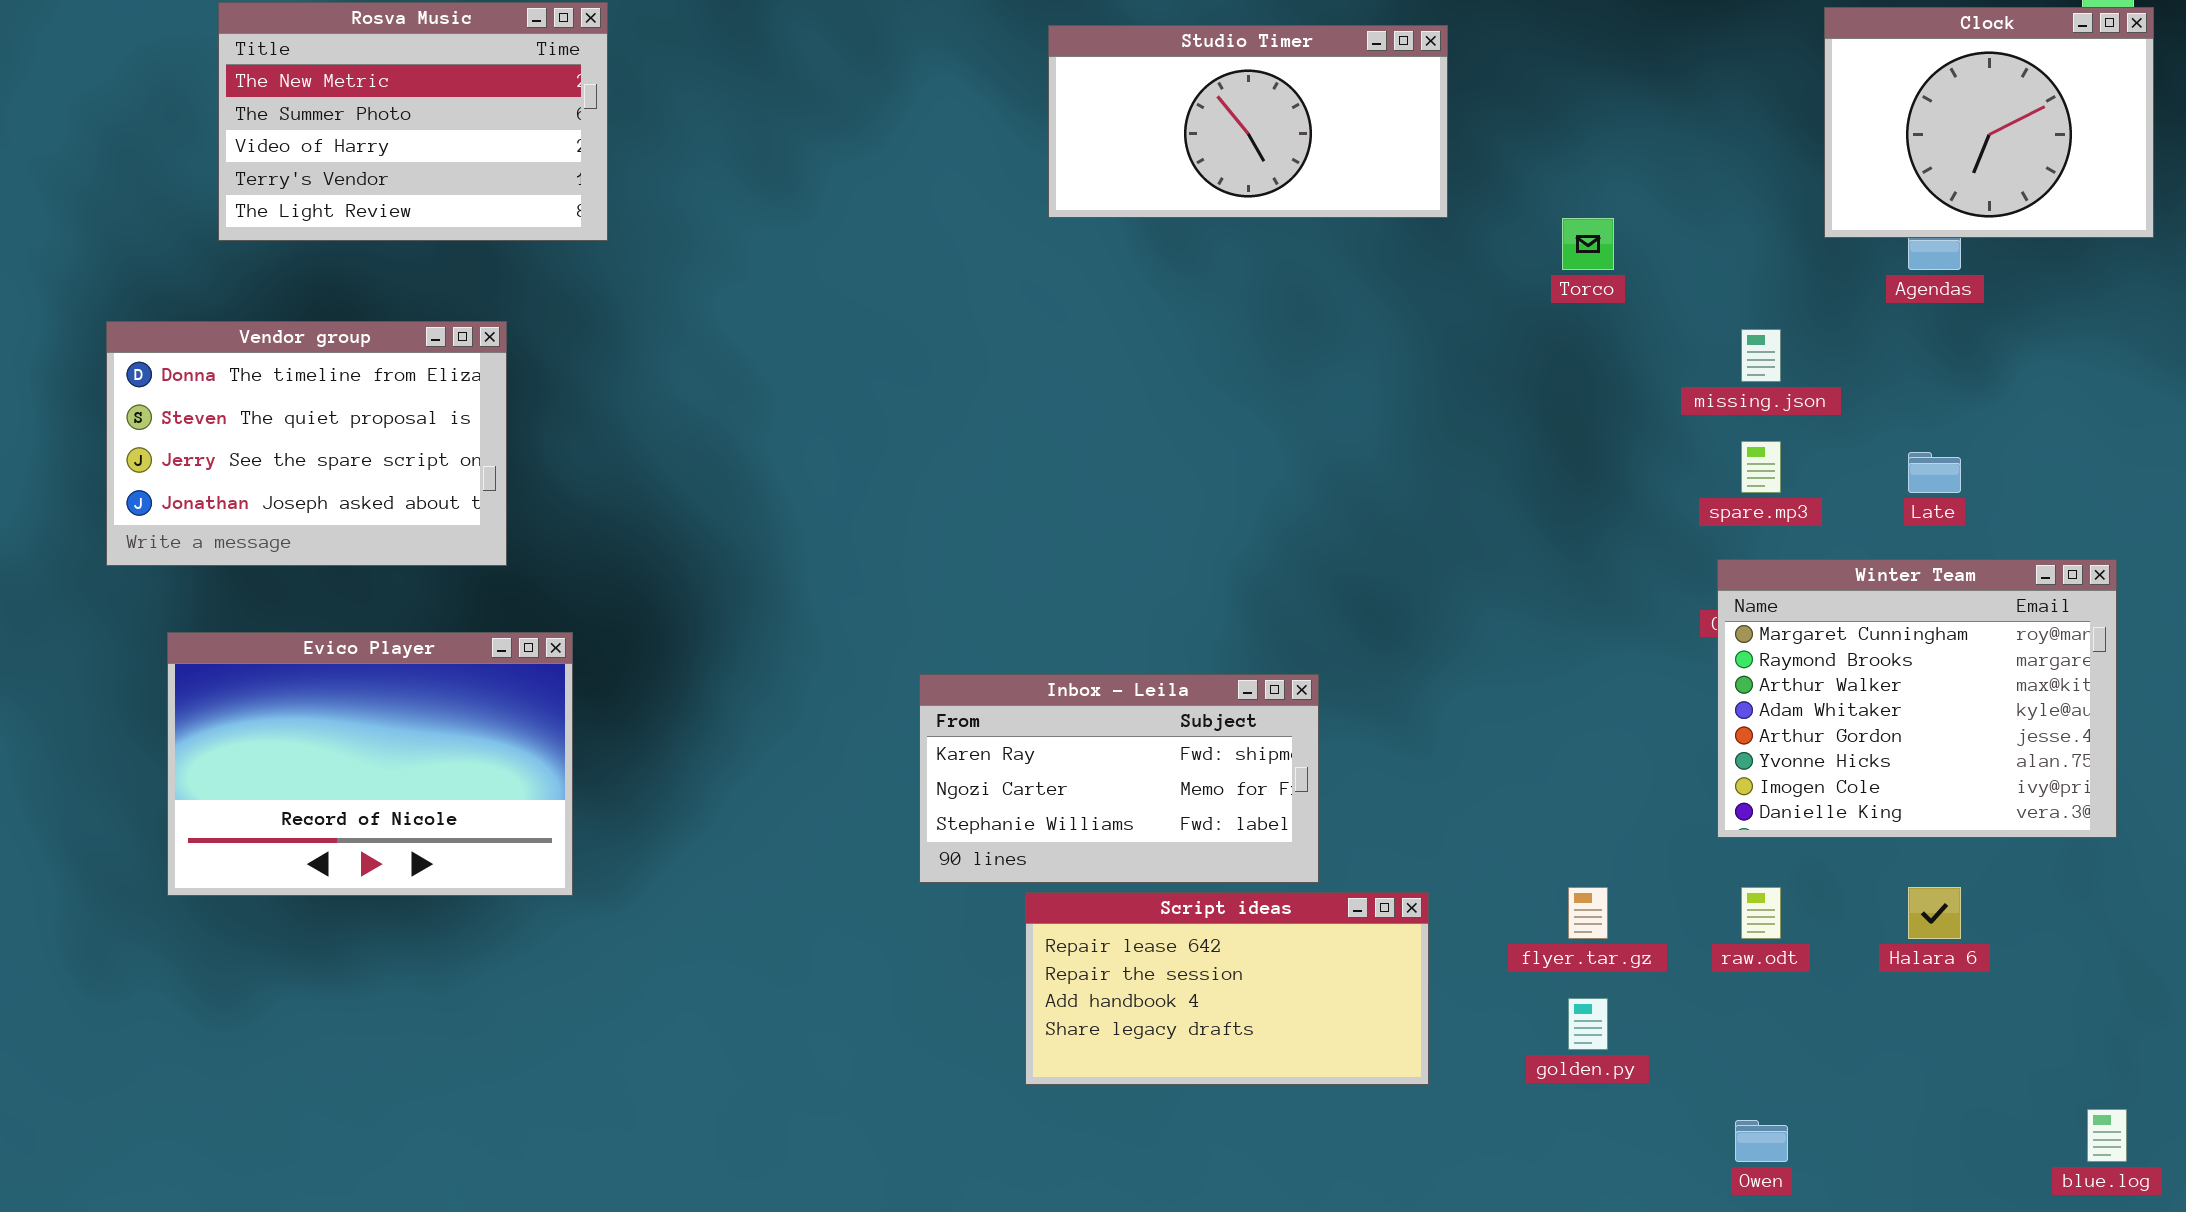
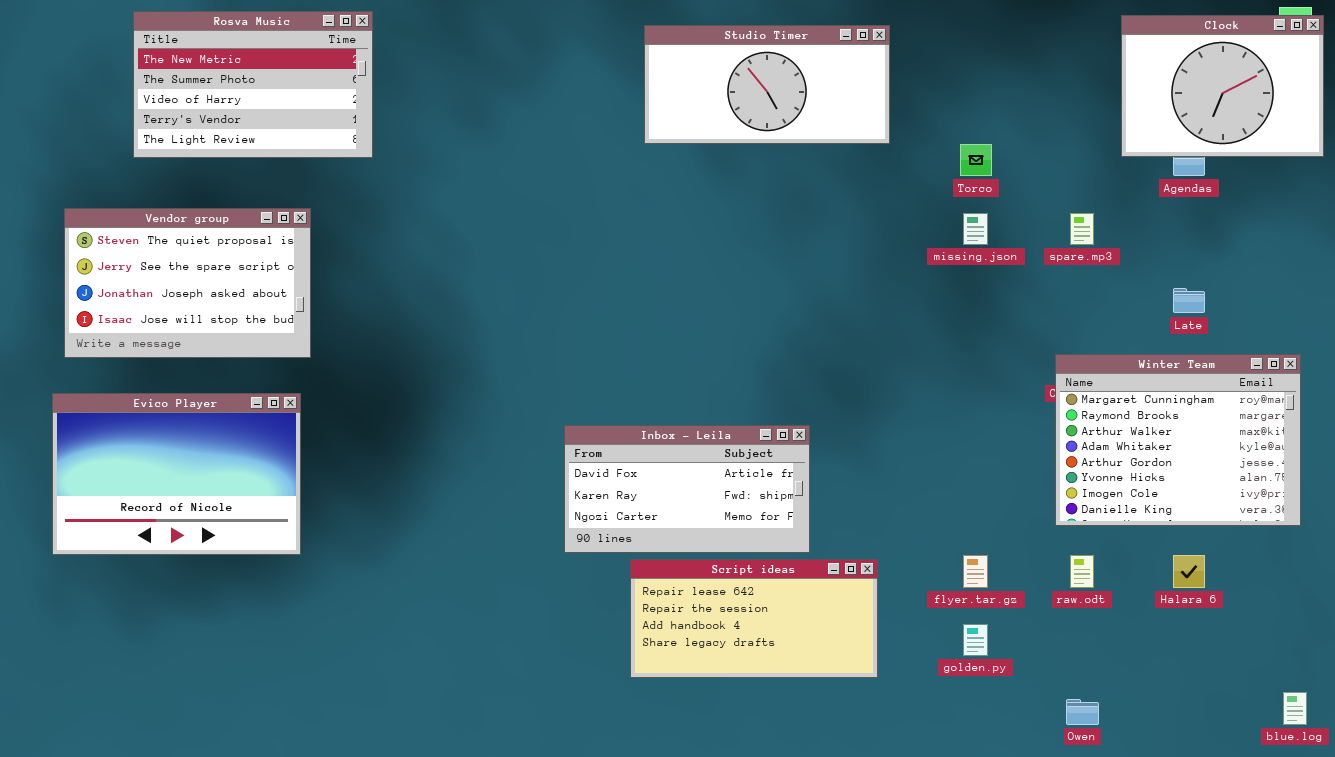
Vendor group: [106,321,507,566] -> [64,208,311,358], scrolled down 1 row
missing.json: [1741,329,1781,382] -> [963,213,988,245], moved
spare.mp3: [1741,441,1781,493] -> [1070,213,1094,245], moved
Evico Player: [167,632,573,896] -> [52,393,301,555], moved
Inbox - Leila: [919,674,1319,883] -> [564,425,810,553], scrolled up 1 row

